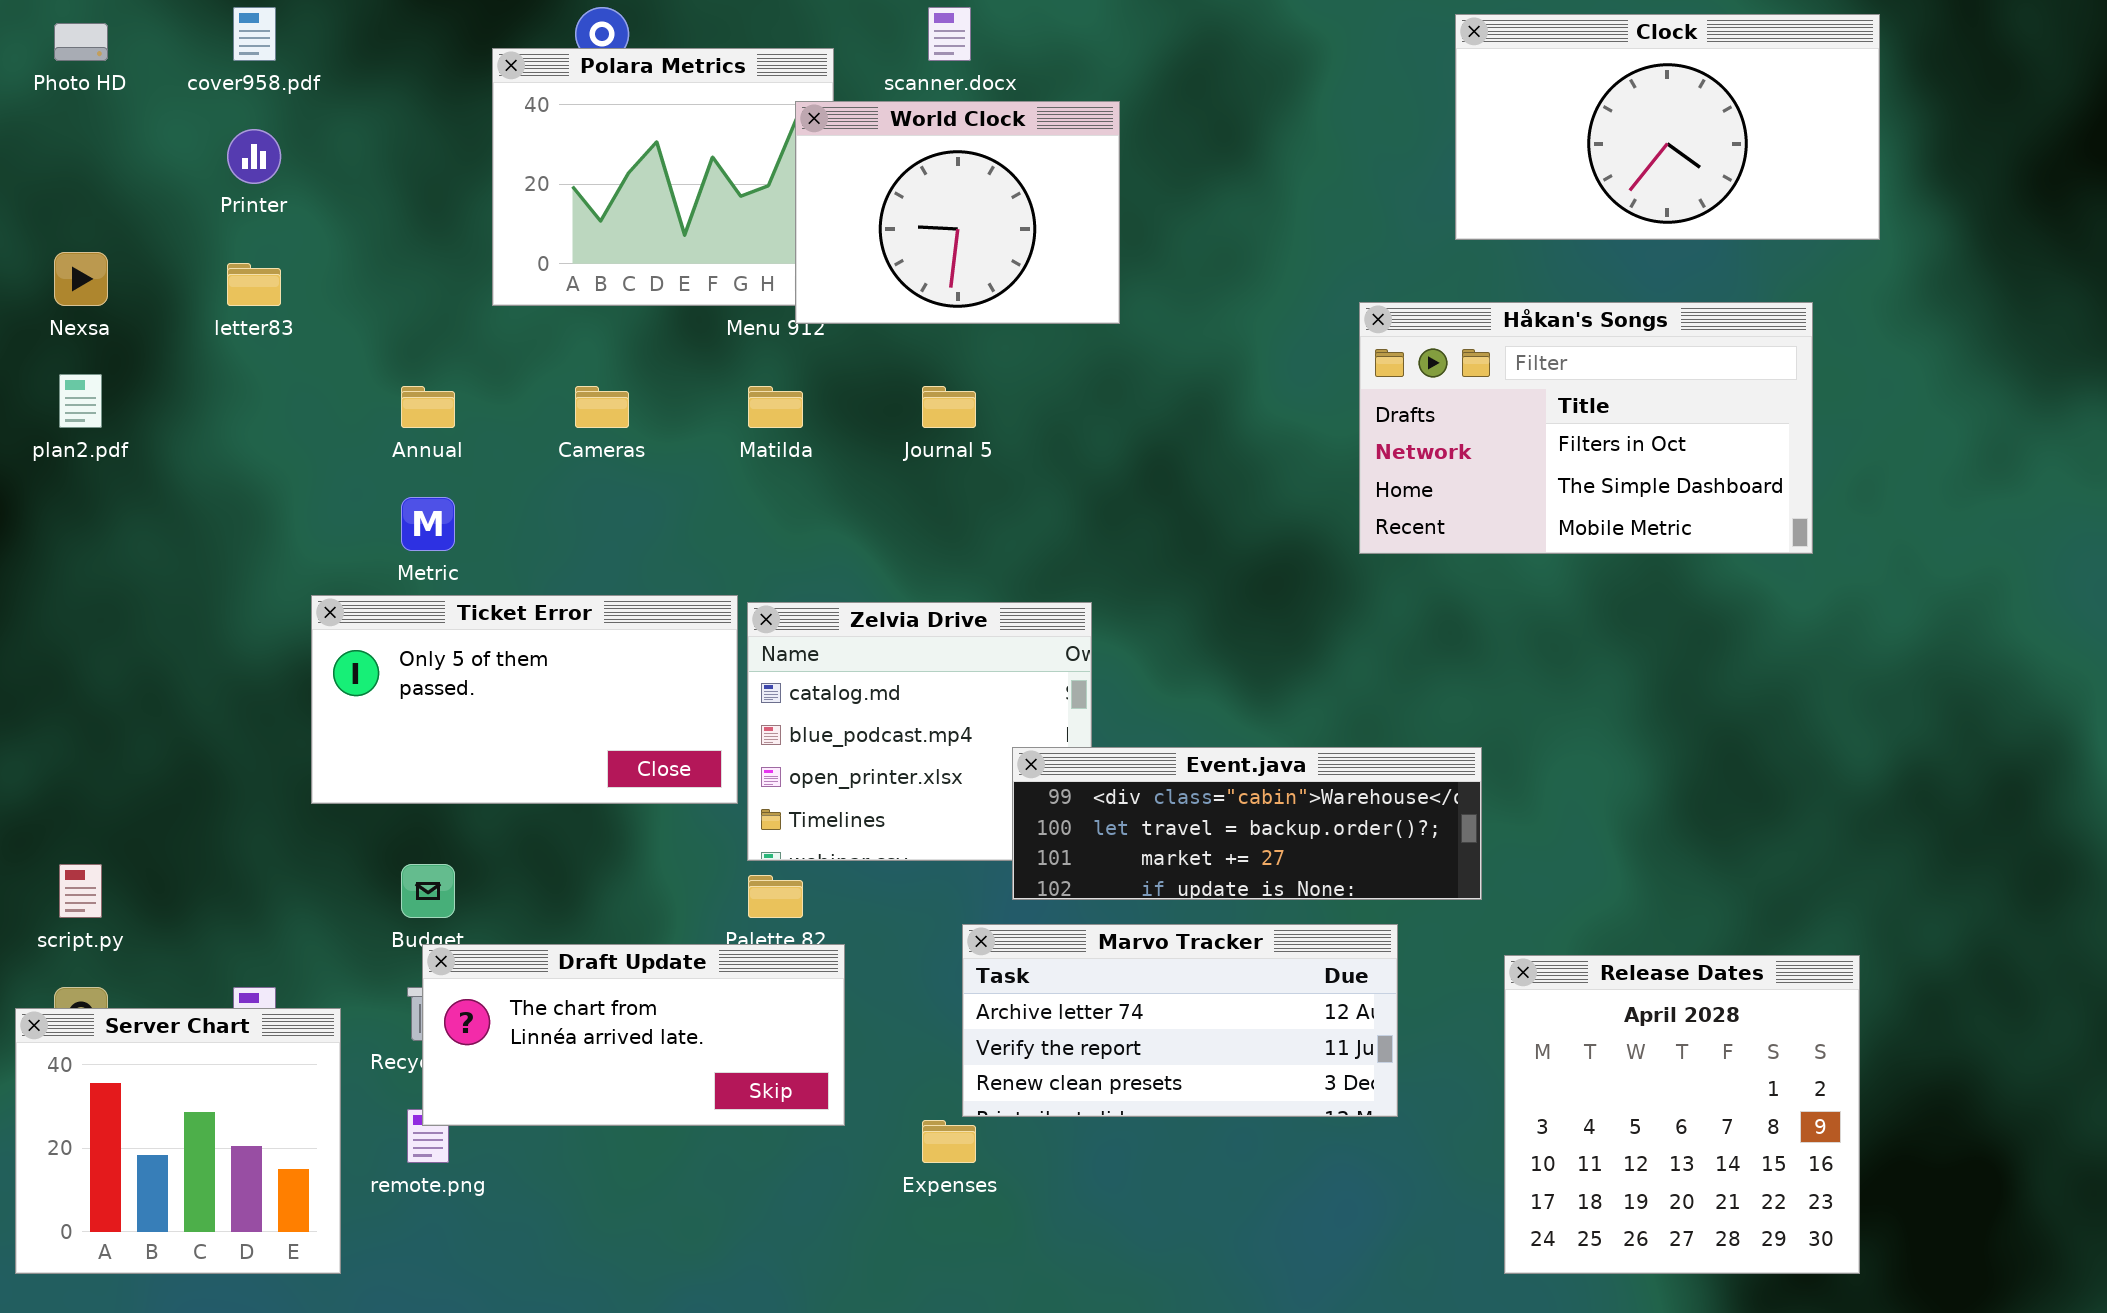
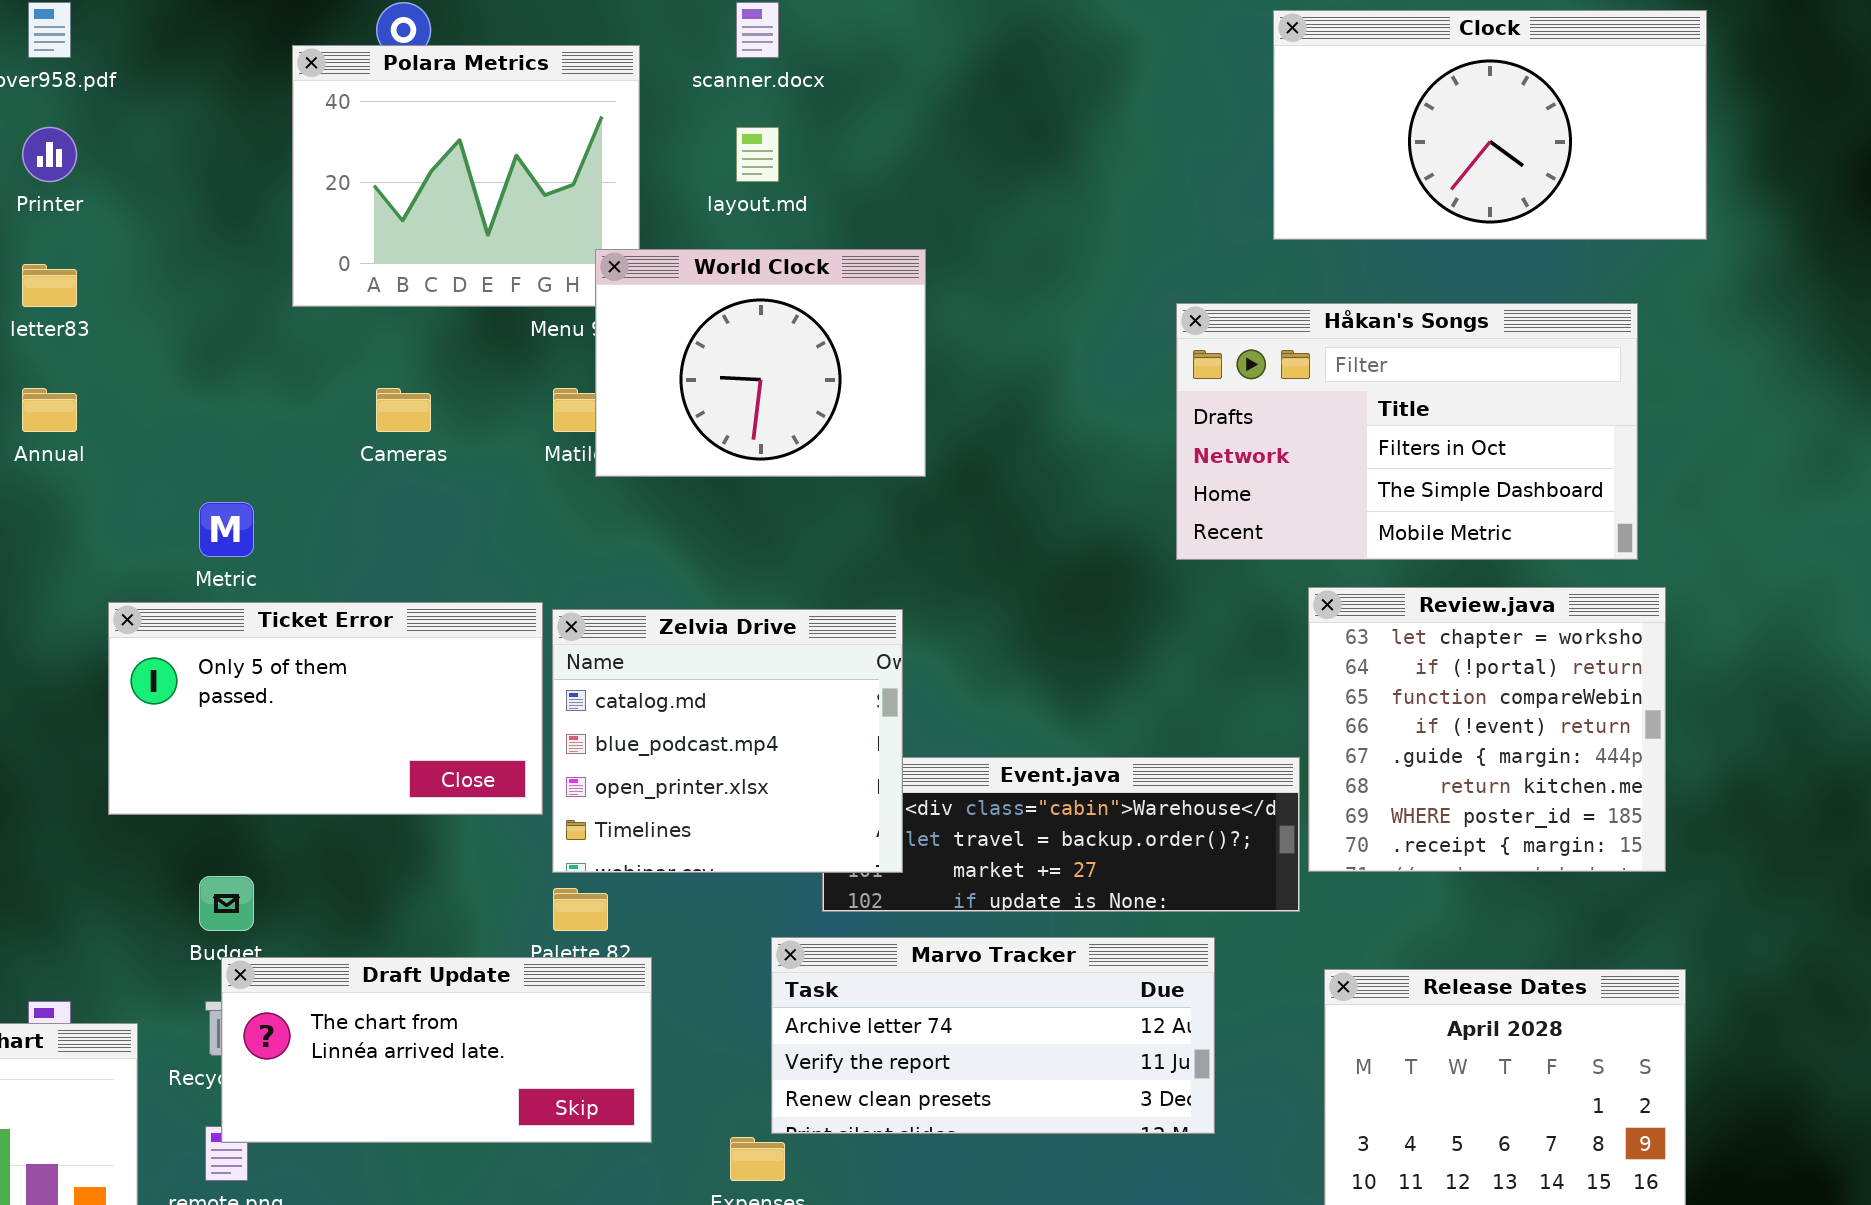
World Clock: [795,101,1120,324] -> [595,249,926,477], moved
Annual: [401,386,455,428] -> [22,388,77,432], moved
Review.java: none -> [1308,587,1666,872], opened
Zelvia Drive: [747,602,1092,861] -> [552,609,903,873], raised

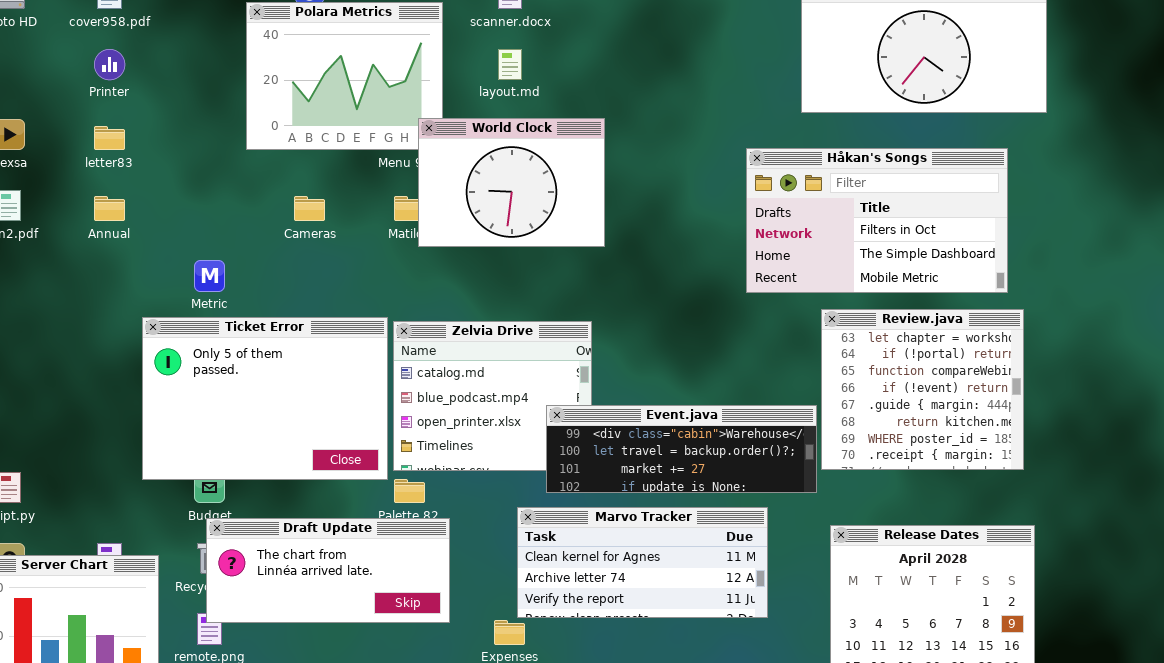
Ticket Error: [108,602,543,815] -> [142,317,388,480], resized
Event.java: [822,757,1300,912] -> [546,405,817,493], raised
Marvo Tracker: [771,937,1215,1134] -> [517,507,768,618], scrolled up 1 row

